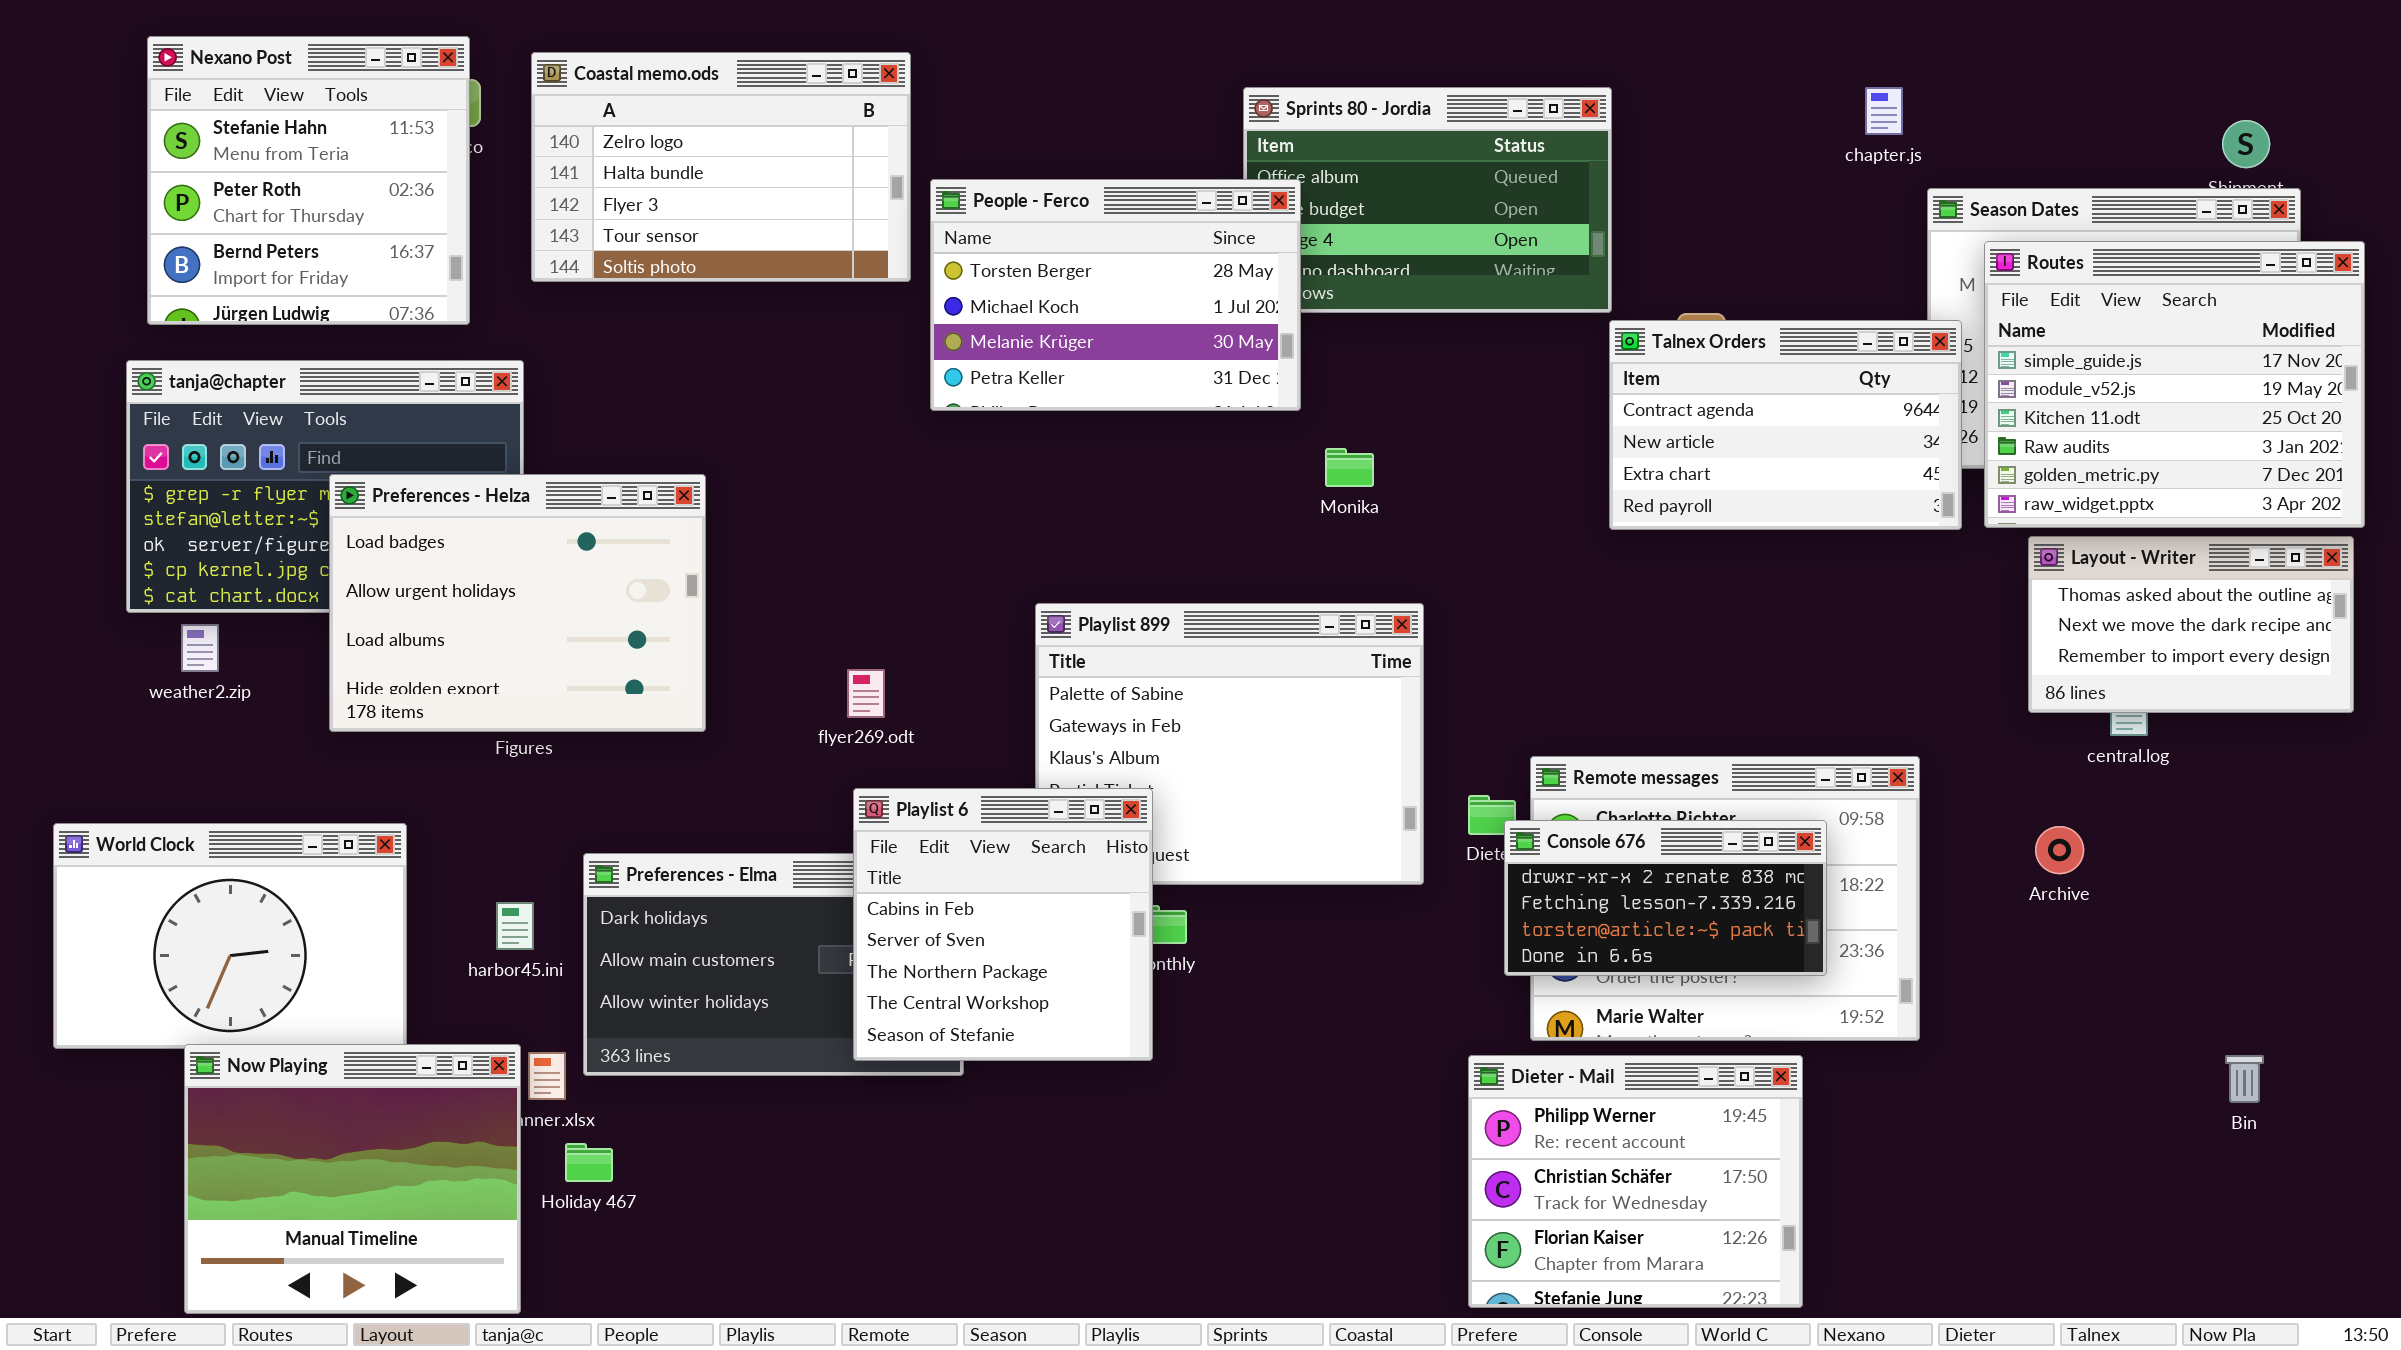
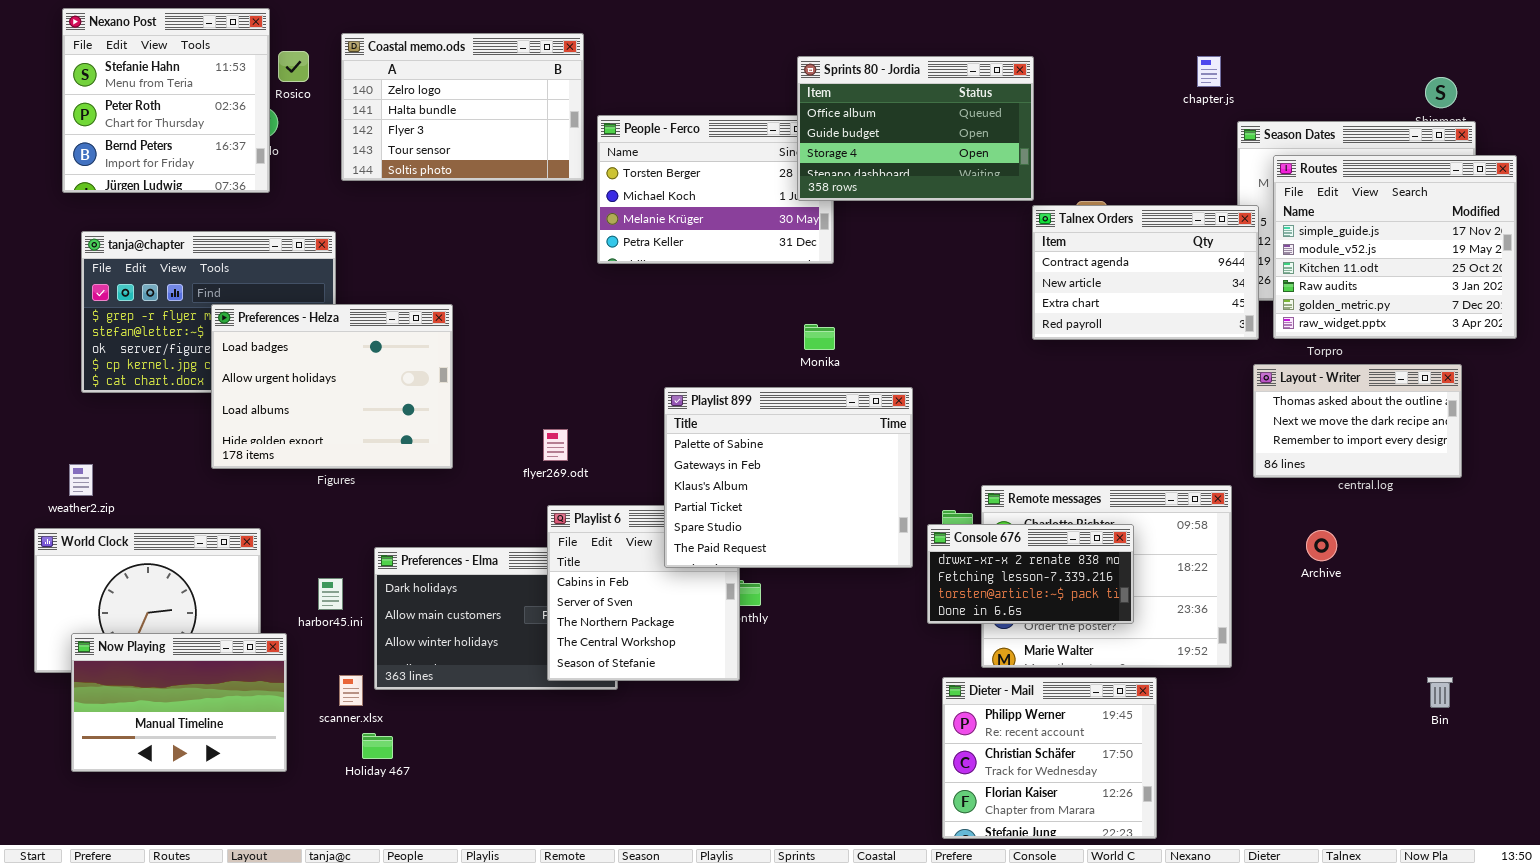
Nexano Post: [147,36,470,325] -> [62,8,270,193], moved
Sprints 80 - Jordia: [1243,87,1612,313] -> [797,56,1034,201], raised
Monika: [1325,448,1374,487] -> [804,324,835,350], moved
Layout - Writer: [2028,536,2354,713] -> [1253,364,1462,478], moved
Playlist 899: [1035,603,1424,885] -> [664,387,913,568], raised
weather2.zip: [181,624,219,672] -> [69,464,93,496], moved
Console 676: [1504,820,1827,976] -> [927,524,1134,624], moved
Now Playing: [184,1044,521,1314] -> [71,633,287,772], moved, resized

